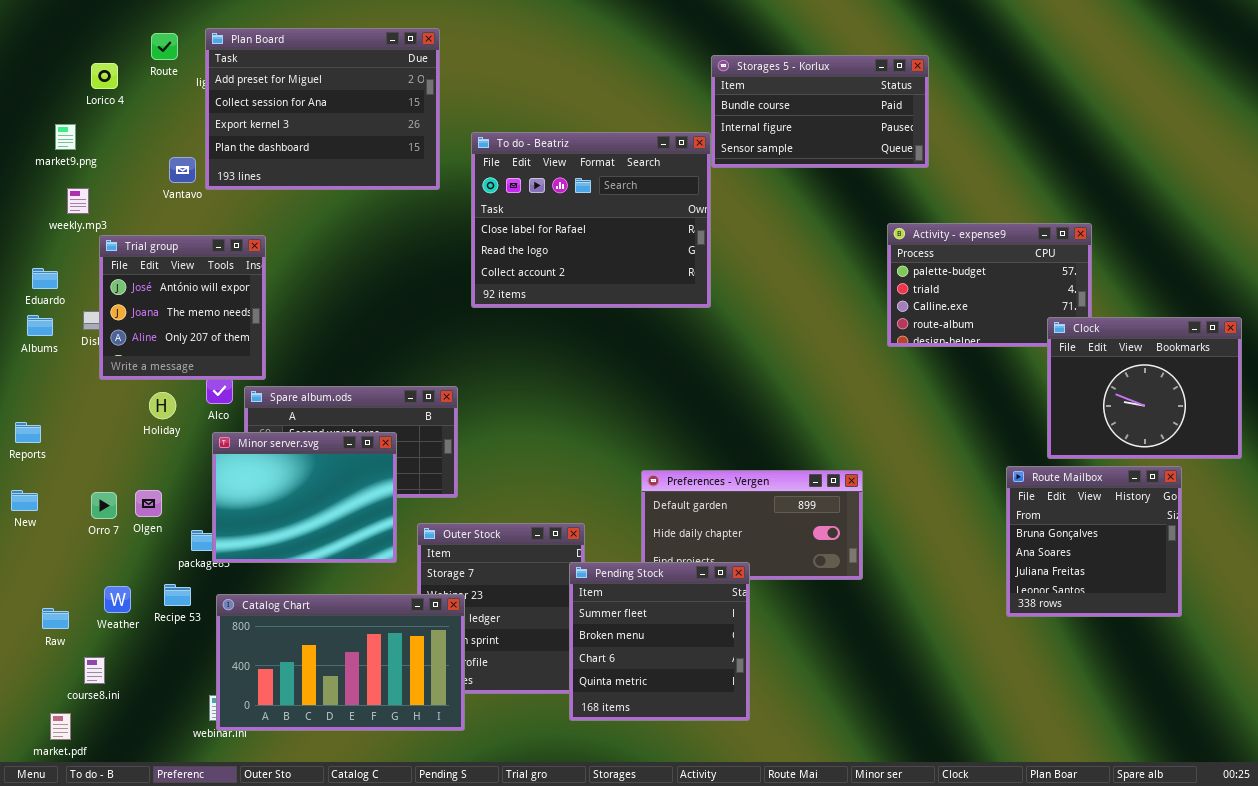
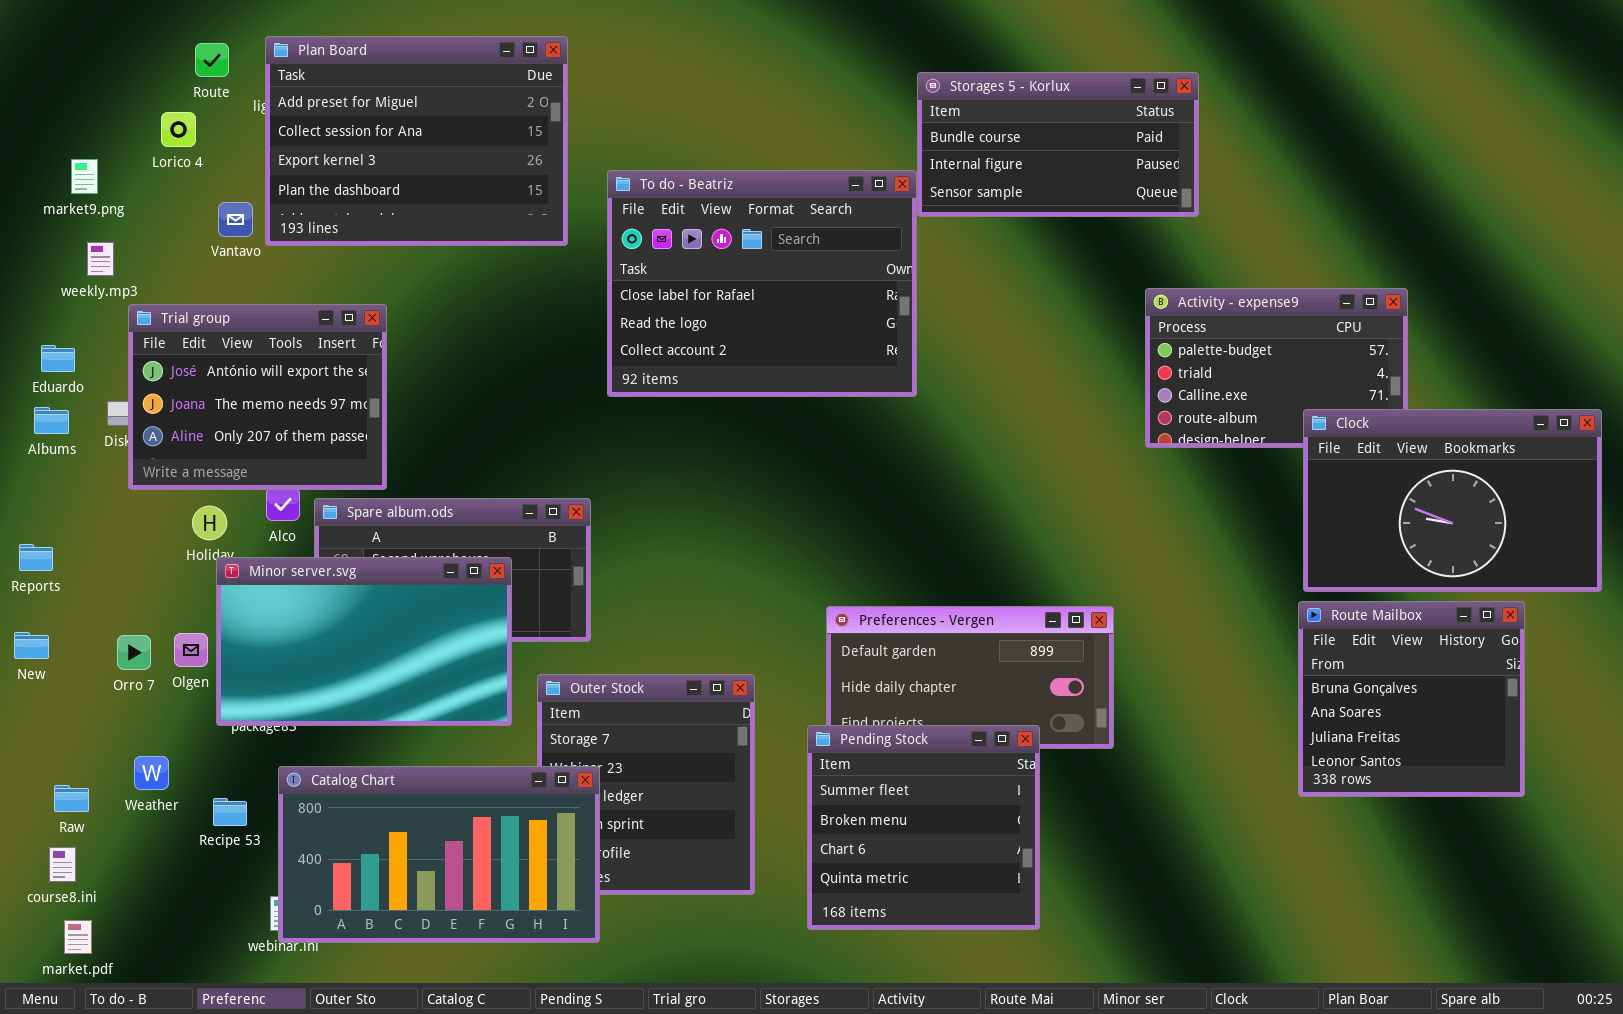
Lorico 4: [91,63,118,89] -> [161,112,196,147], moved
Trial group: [99,235,266,380] -> [128,304,387,490], resized
Clock: [1047,317,1242,459] -> [1303,409,1602,592], resized
Minor server.svg: [212,432,397,563] -> [216,557,512,726], resized
Pending Stock: [569,562,750,721] -> [807,725,1040,930], moved
Recipe 53: [164,584,191,606] -> [213,798,247,826], moved
course8.ini: [84,657,105,684] -> [49,847,76,882], moved

